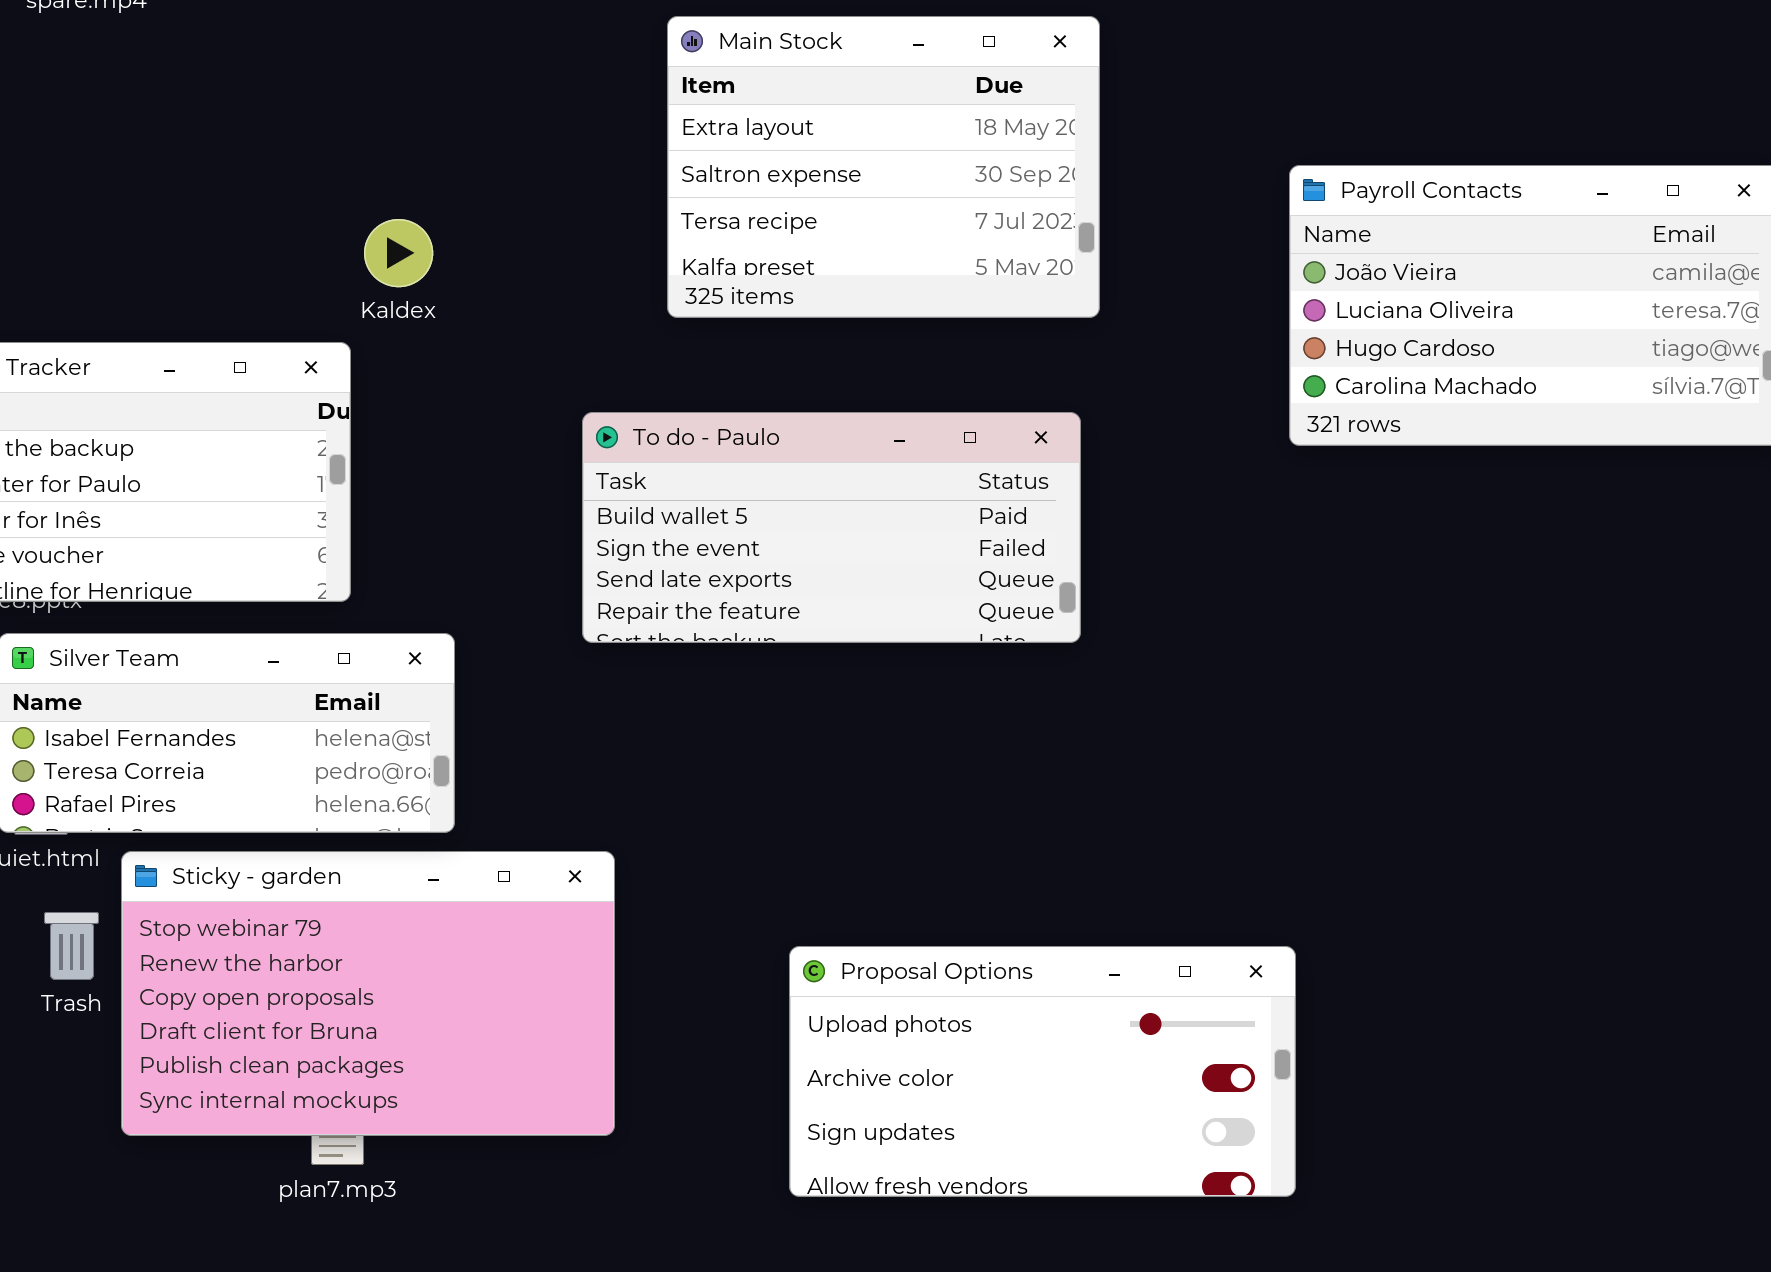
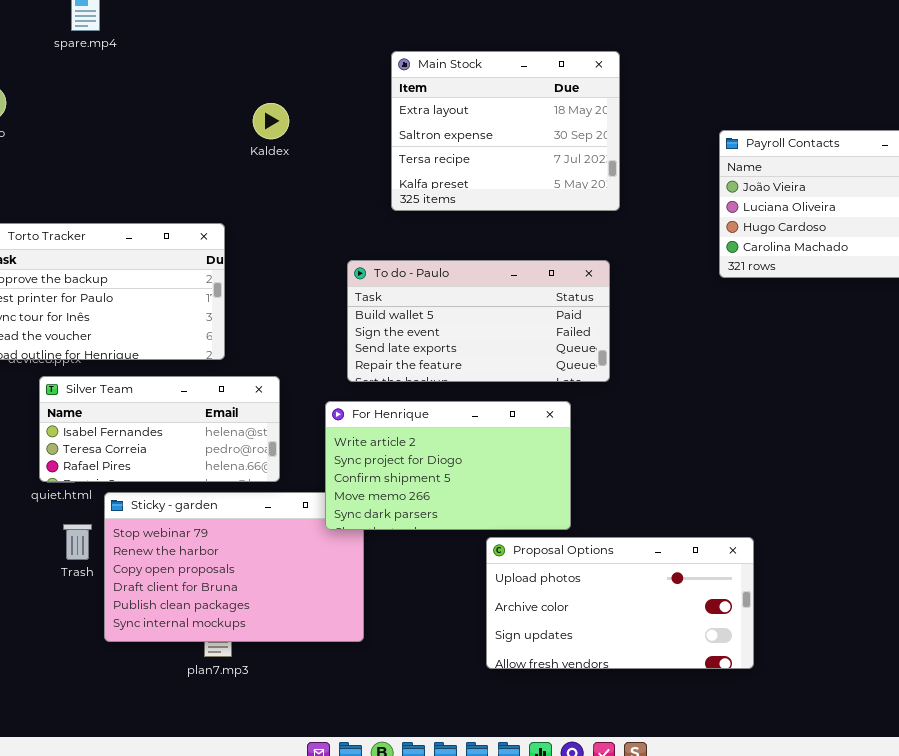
Kaldex: [364,219,433,287] -> [253,103,289,139], moved
For Henrique: none -> [325,401,571,530], opened
Proposal Options: [789,946,1296,1197] -> [486,537,754,669], moved

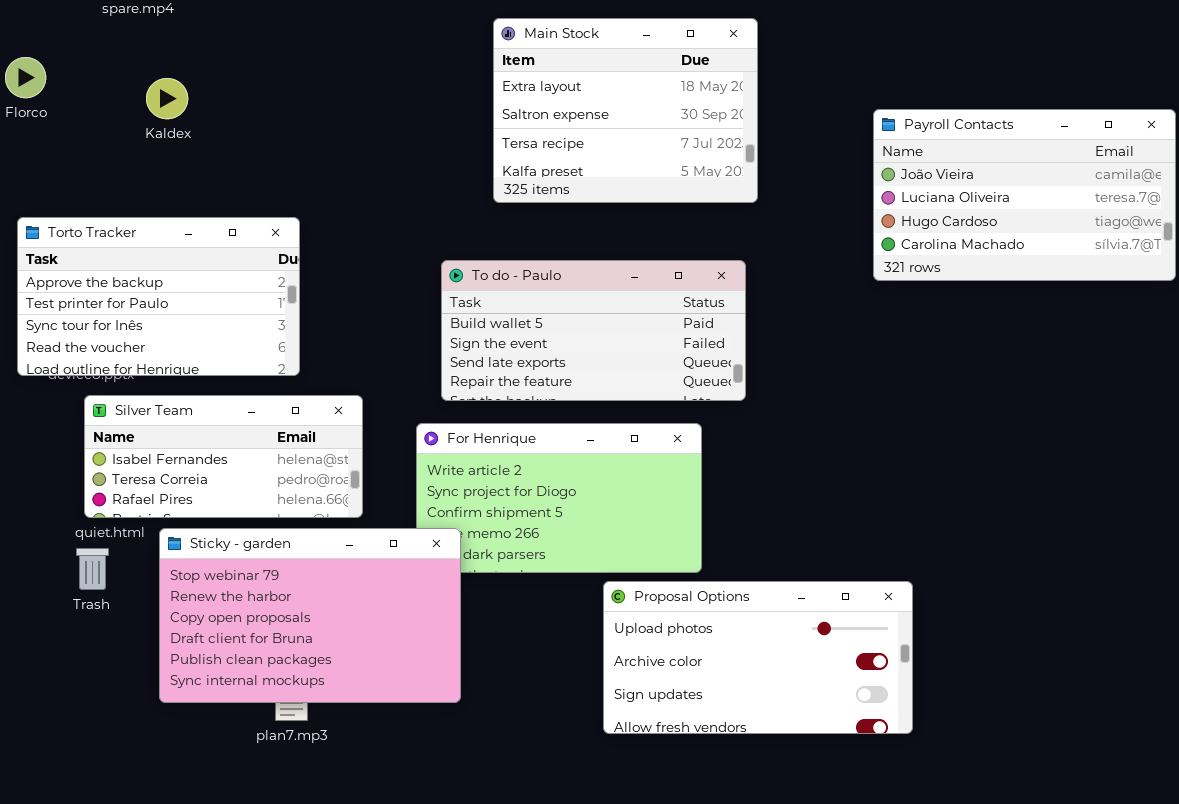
Kaldex: [253,103,289,139] -> [146,78,188,119], moved
Sticky - garden: [104,492,364,642] -> [159,528,461,703], raised
Trash: [63,524,92,560] -> [76,548,109,590], moved

